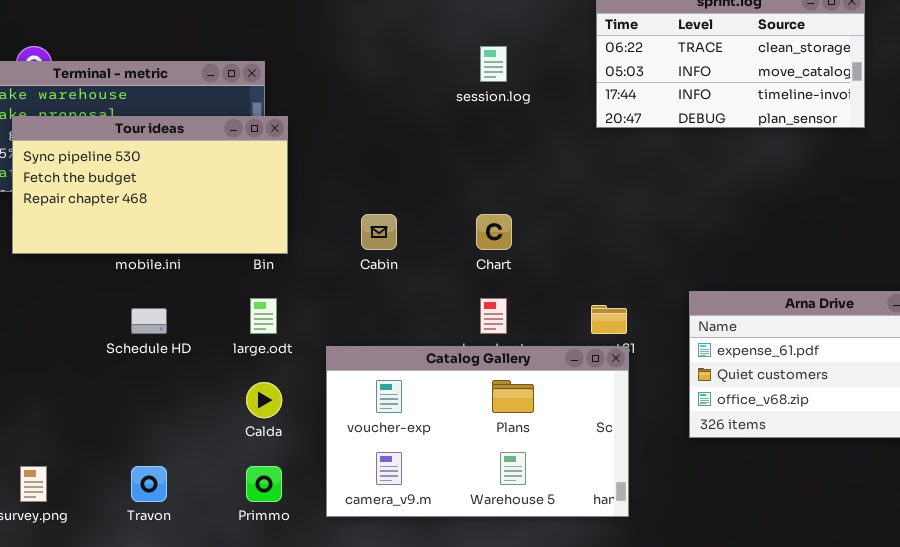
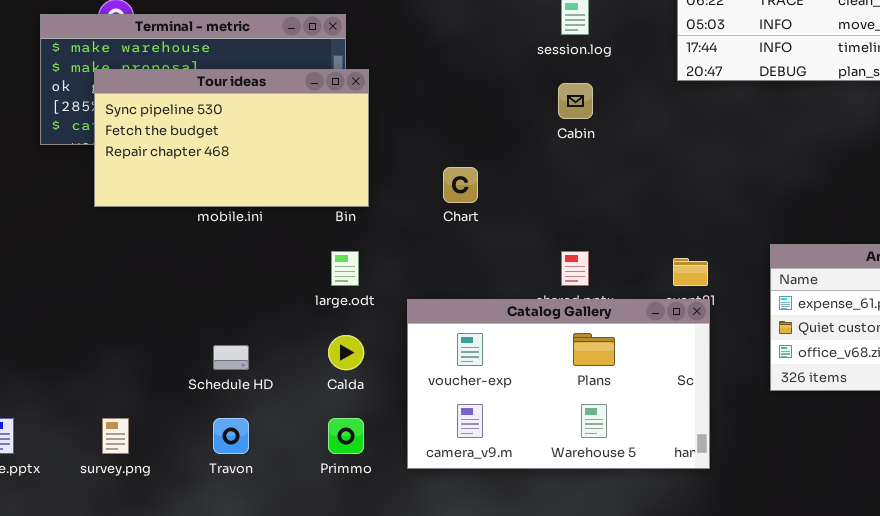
Cabin: [361,214,397,250] -> [558,83,593,119], moved
Chart: [476,214,512,250] -> [443,167,478,203], moved
Schedule HD: [131,308,167,334] -> [213,345,249,370], moved

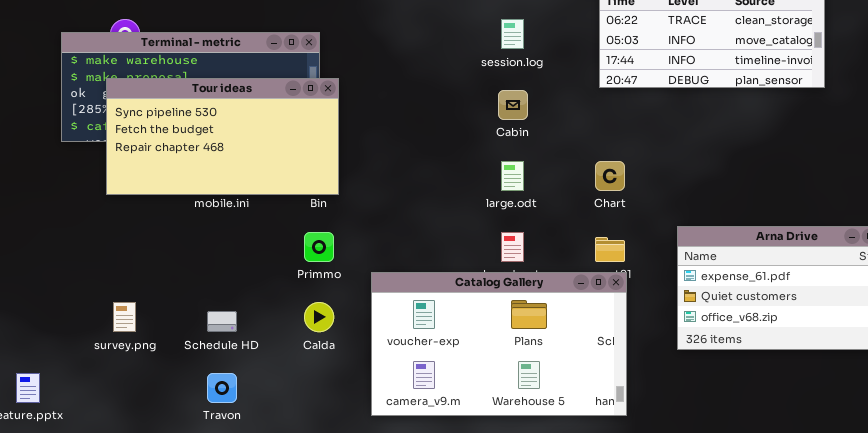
Chart: [443,167,478,203] -> [595,161,625,191], moved
large.odt: [331,251,359,286] -> [501,161,524,191], moved
survey.png: [102,418,129,454] -> [113,302,136,332], moved
Primmo: [328,418,364,454] -> [304,232,334,262], moved

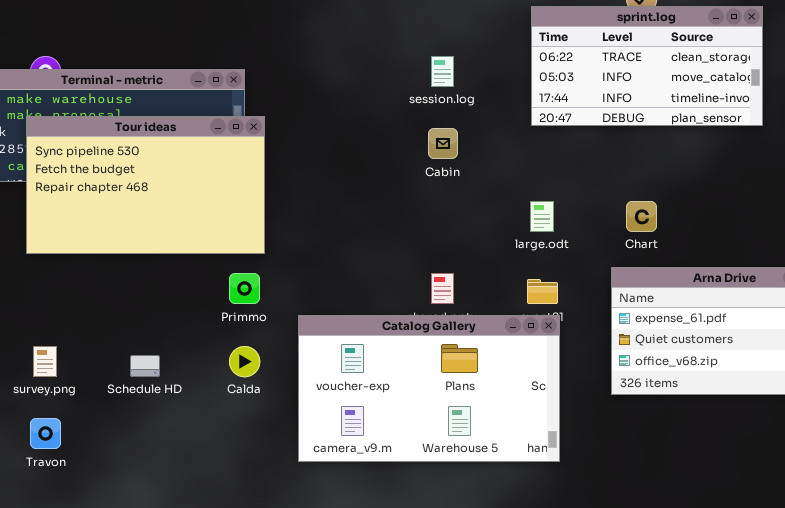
Tour ideas: [106,78,339,195] -> [26,116,265,254], resized
large.odt: [501,161,524,191] -> [530,201,554,232], moved
Chart: [595,161,625,191] -> [626,201,657,232], moved
Travon: [207,373,237,403] -> [30,418,61,449], moved

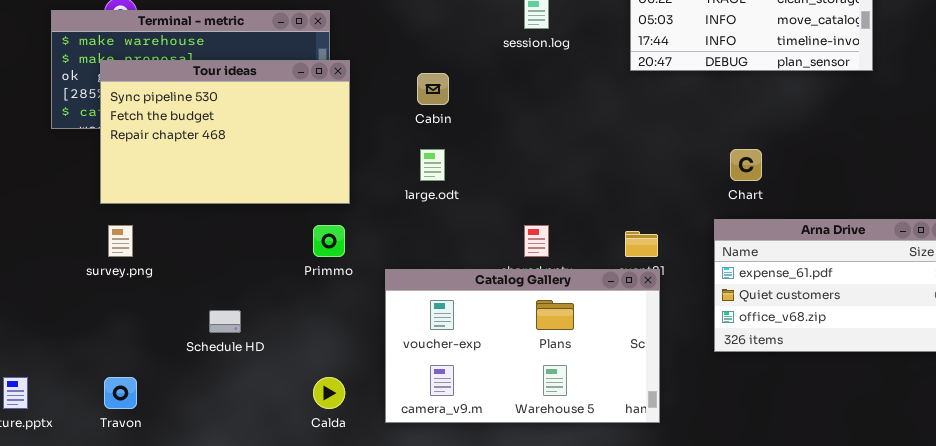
Cabin: [428,128,458,159] -> [417,73,449,105], moved
large.odt: [530,201,554,232] -> [420,149,445,181], moved
survey.png: [33,346,57,377] -> [108,225,133,257], moved
Calda: [229,346,260,377] -> [313,377,345,409], moved

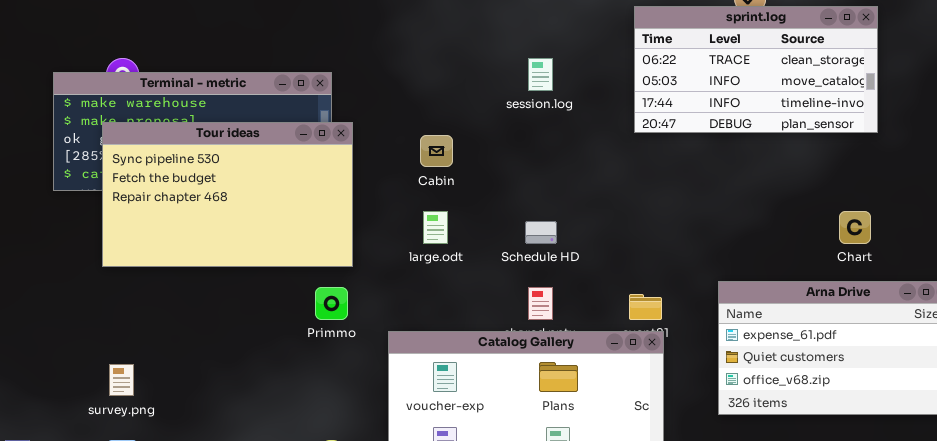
Chart: [730,149,762,181] -> [839,211,871,244], moved
survey.png: [108,225,133,257] -> [109,364,134,396], moved
Schedule HD: [209,310,241,333] -> [525,221,557,244], moved

